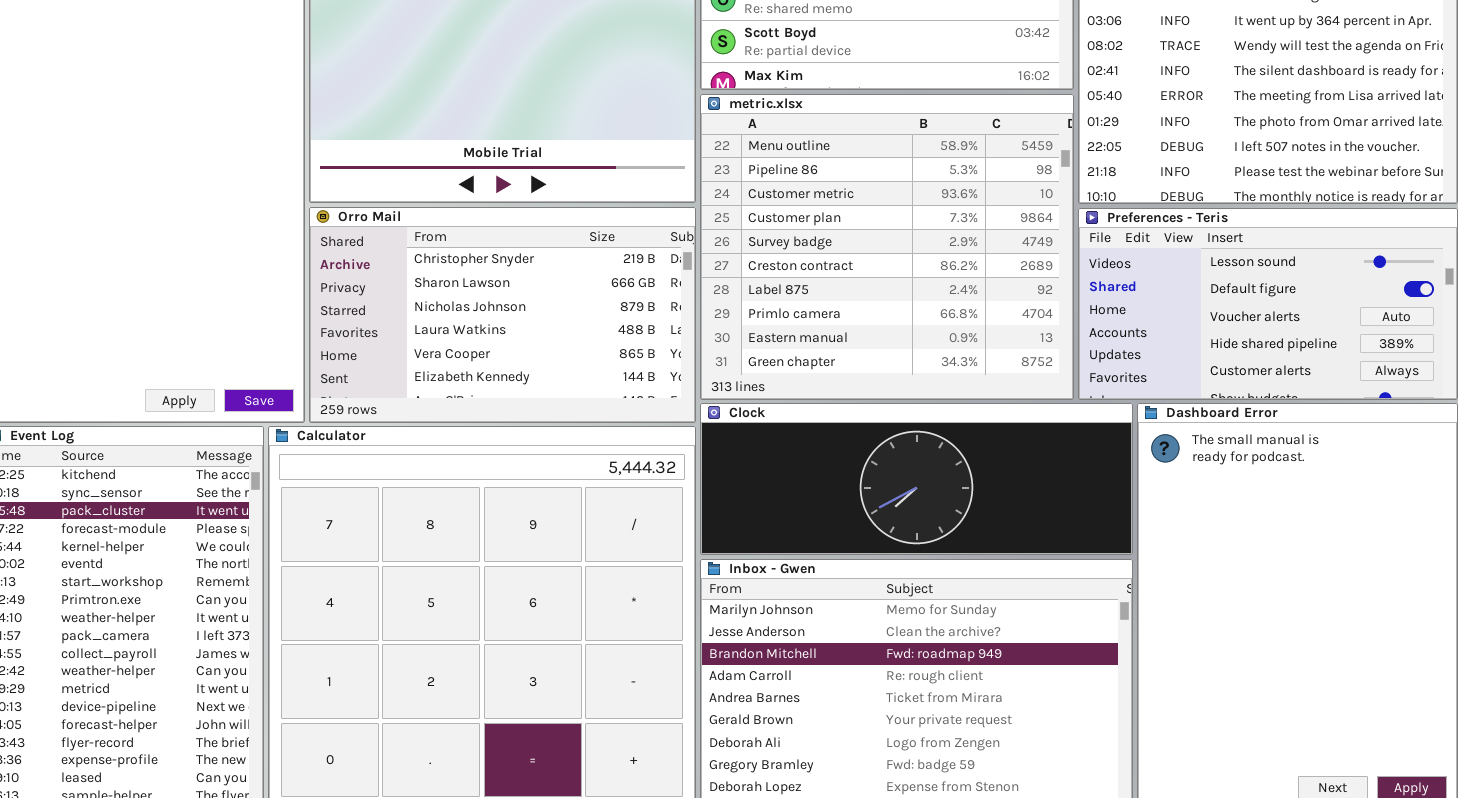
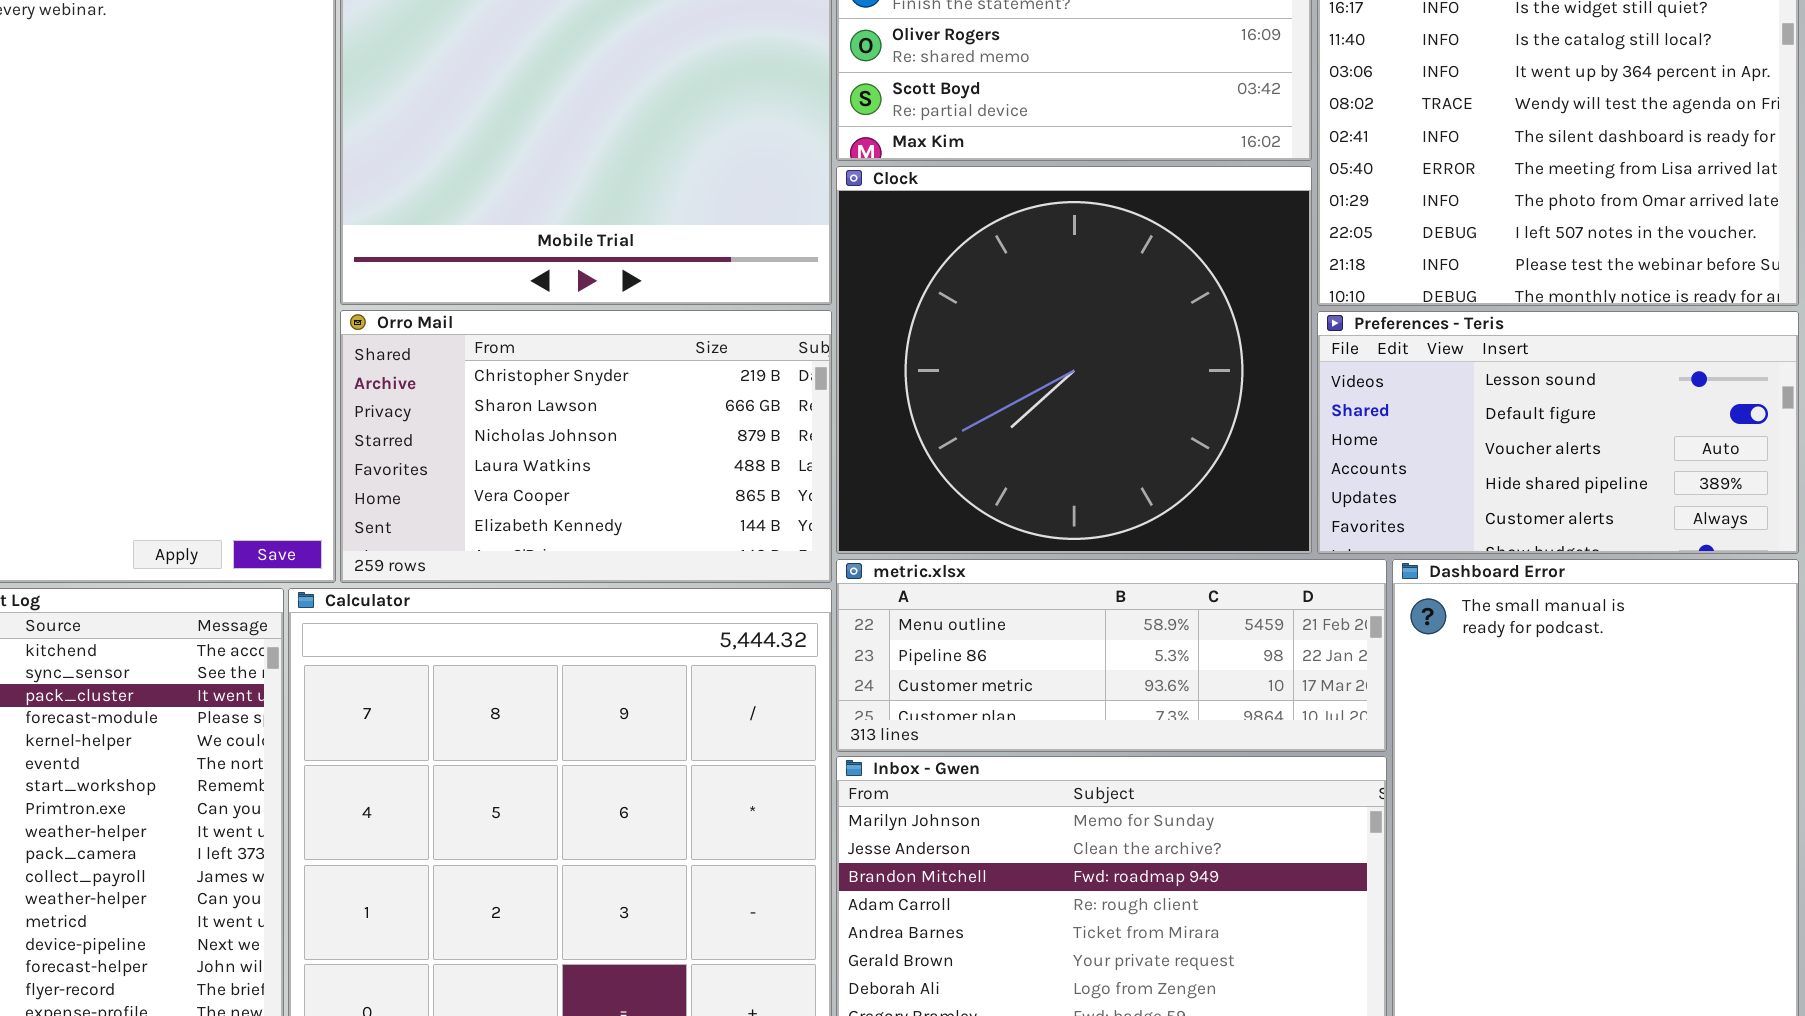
metric.xlsx: [700,94,1074,400] -> [836,559,1387,752], moved, resized
Clock: [700,403,1133,555] -> [836,166,1312,554], moved, resized

